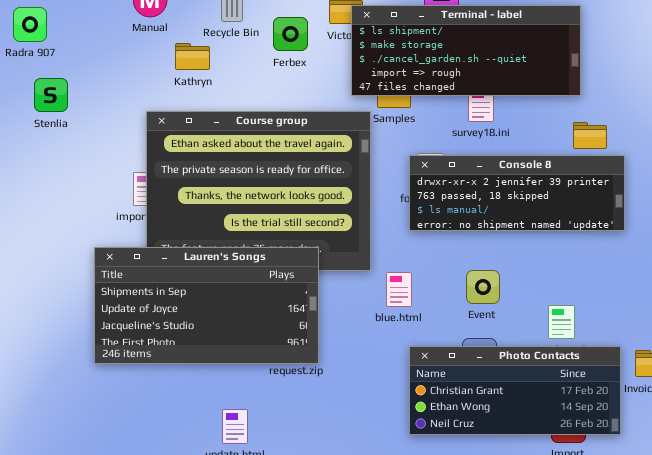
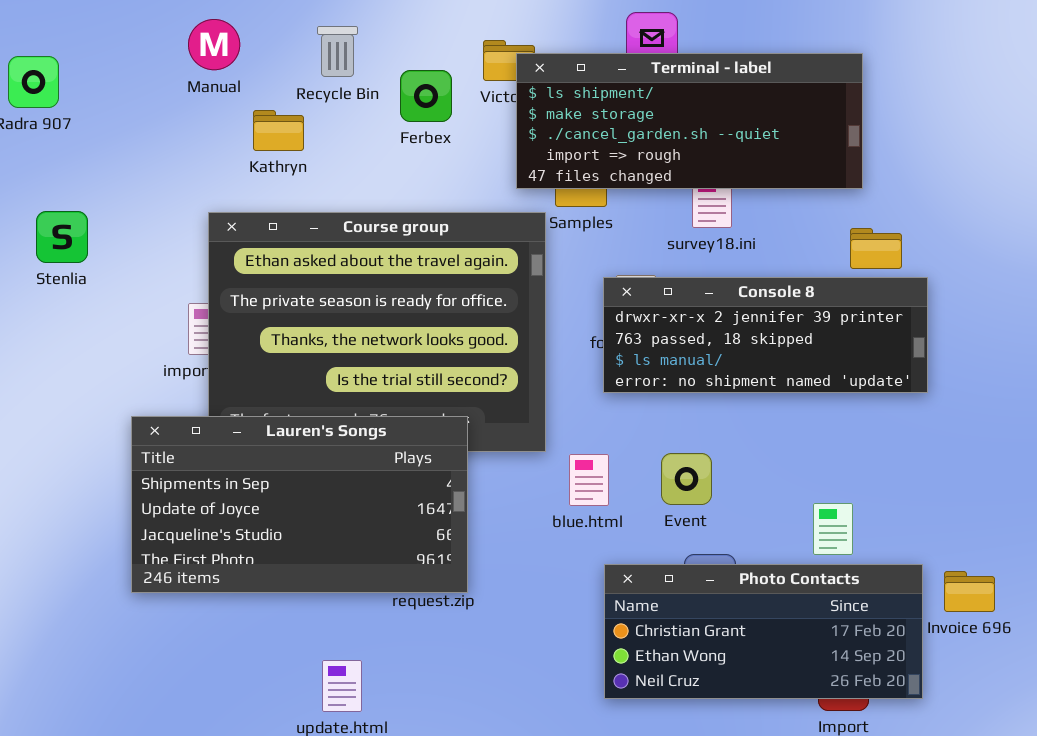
Stenlia: [34,78,68,112] -> [36,211,88,263], moved
Event: [466,270,500,304] -> [661,453,712,505], moved

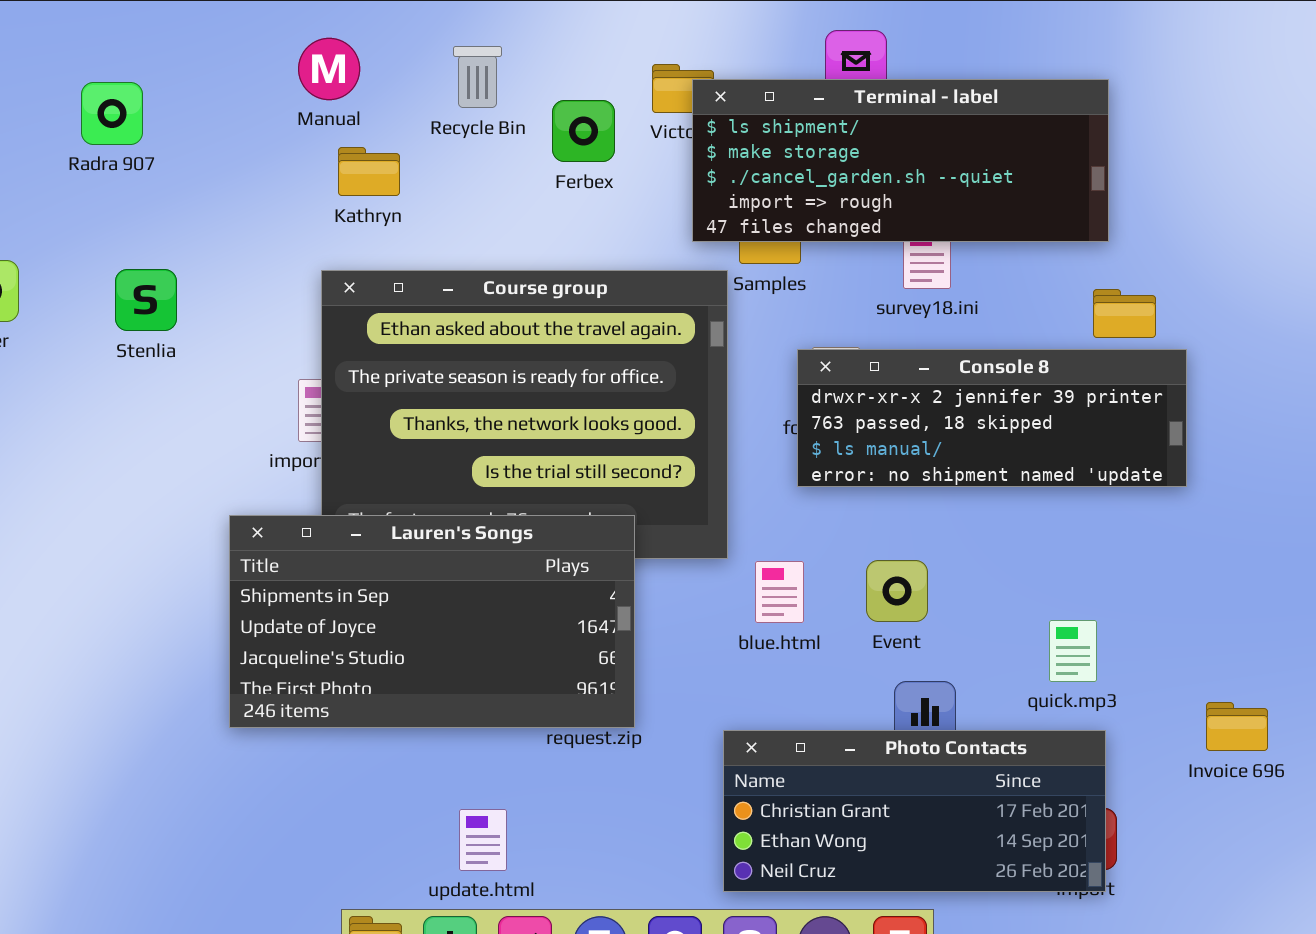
Kathryn: [253,110,304,151] -> [338,147,400,196], moved
Photo Contacts: [604,564,923,699] -> [723,730,1106,892], moved

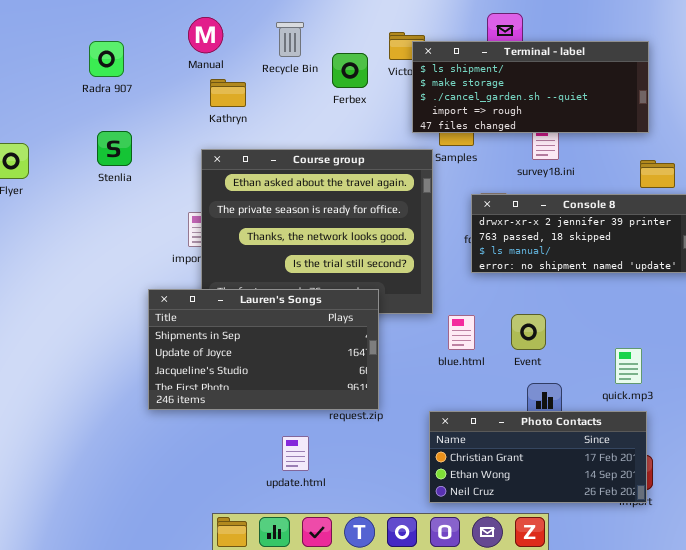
Radra 907: [81,82,143,145] -> [89,41,124,77], moved
Stenlia: [115,269,177,331] -> [97,131,132,166], moved
update.html: [459,809,507,871] -> [282,436,309,471], moved

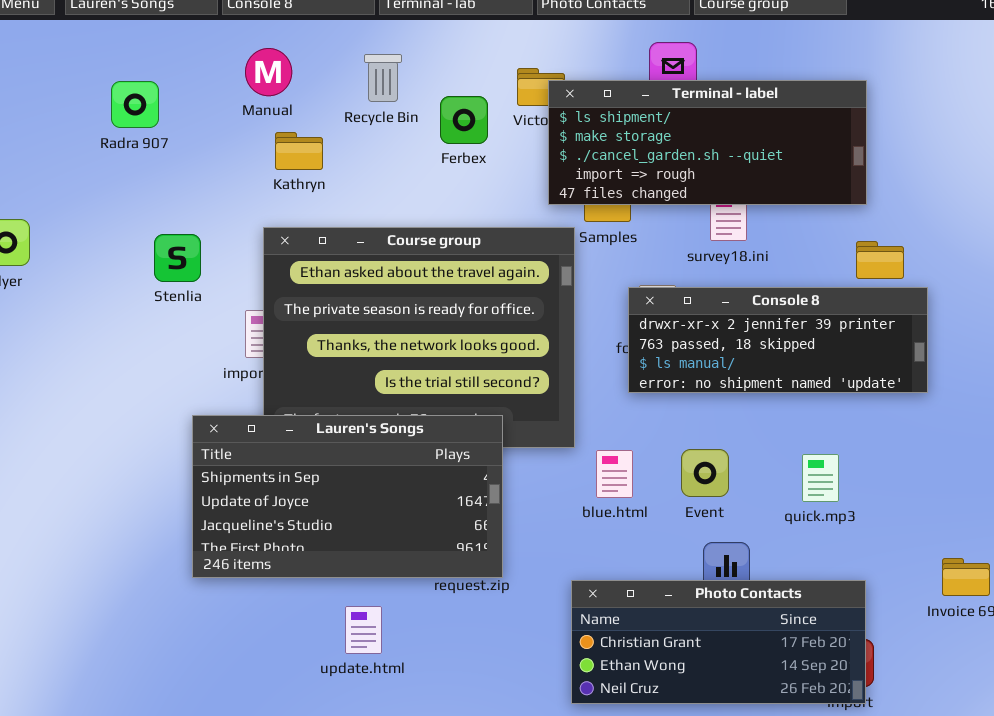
Stenlia: [97,131,132,166] -> [154,234,201,282], moved
quick.mp3: [615,348,642,384] -> [802,454,839,502], moved
update.html: [282,436,309,471] -> [345,606,382,654], moved

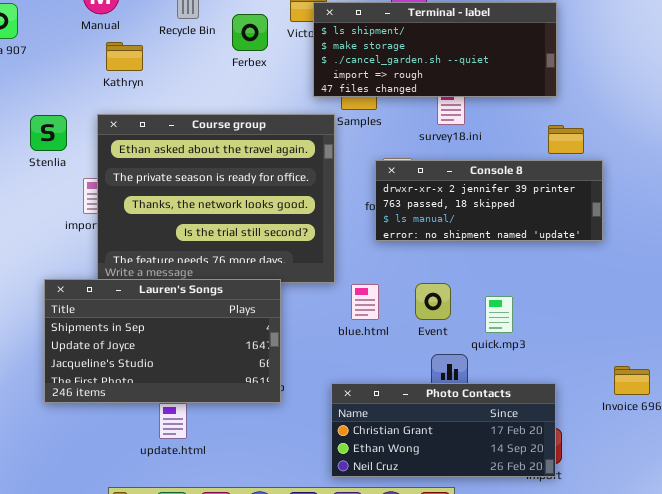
Stenlia: [154,234,201,282] -> [30,115,67,151], moved
Lauren's Songs: [192,415,503,578] -> [44,279,281,403], moved
quick.mp3: [802,454,839,502] -> [485,296,513,333], moved

